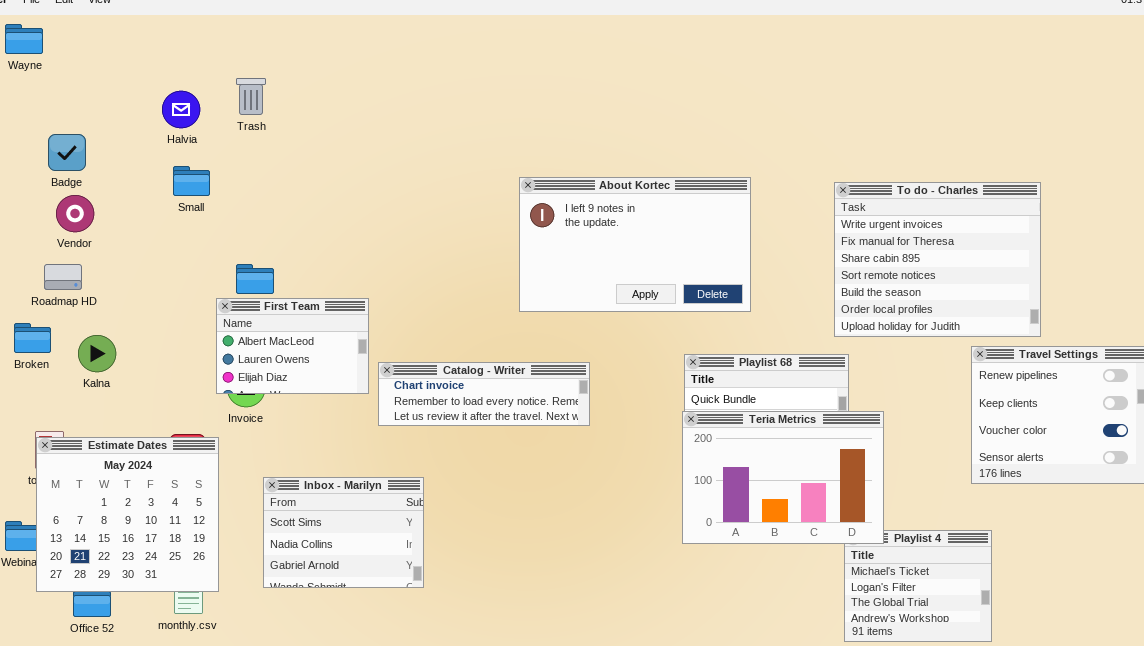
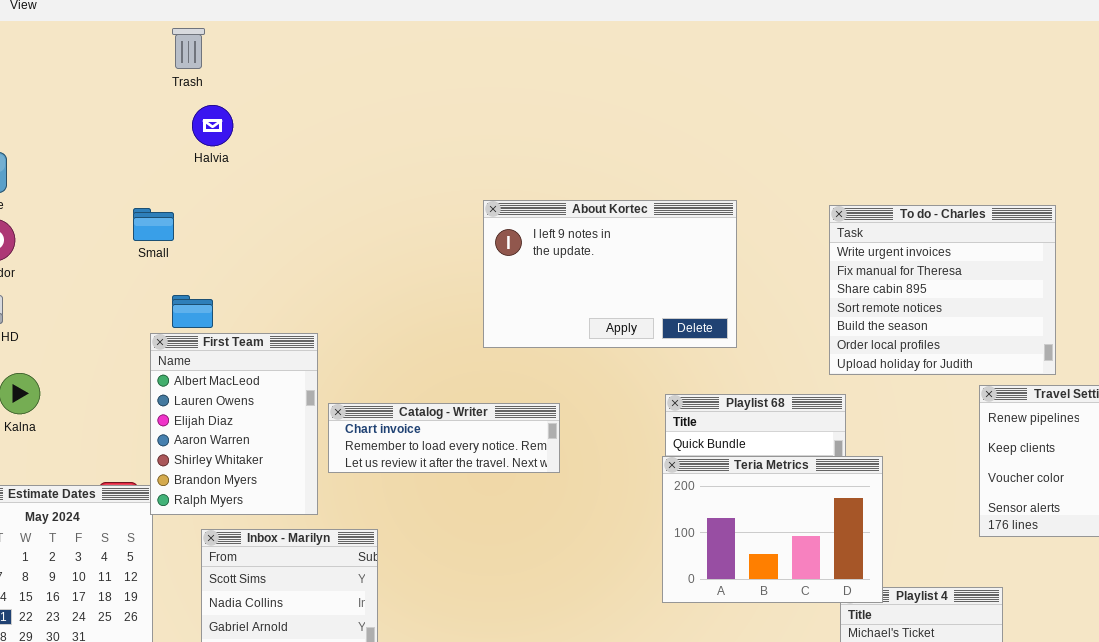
Trash: [236,78,266,115] -> [172,28,205,69], moved
Halvia: [162,91,200,128] -> [192,105,233,146], moved
Small: [173,166,210,196] -> [133,208,174,241], moved
First Team: [216,298,369,394] -> [150,333,318,515], resized

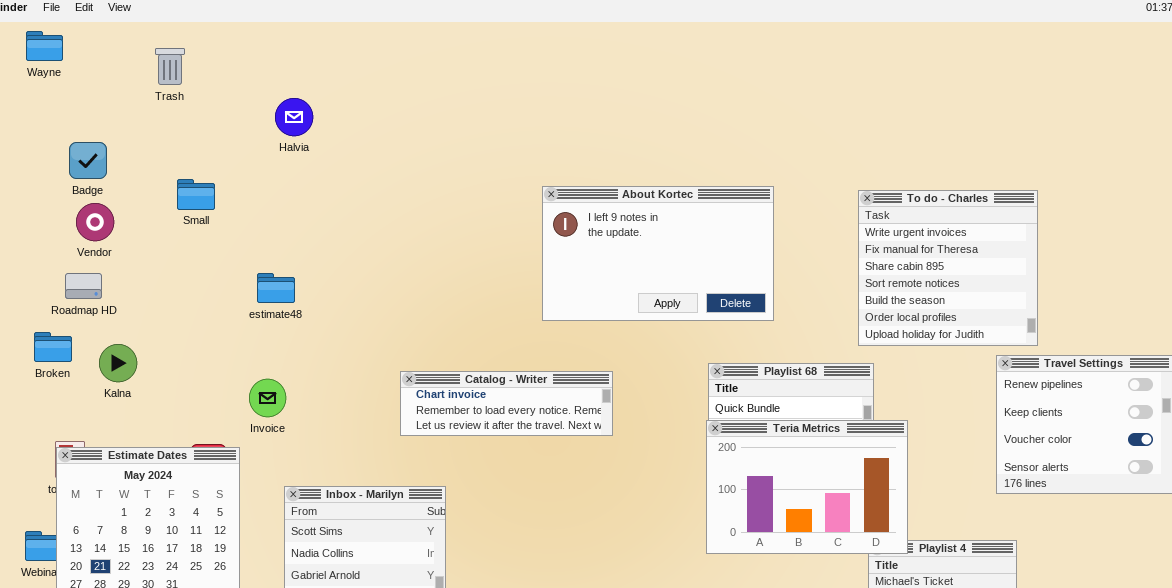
Trash: [172,28,205,69] -> [155,48,185,85], moved
To do - Charles: [829,205,1056,375] -> [858,190,1038,346], resized
Small: [133,208,174,241] -> [177,179,215,210], moved
First Team: [150,333,318,515] -> none, closed

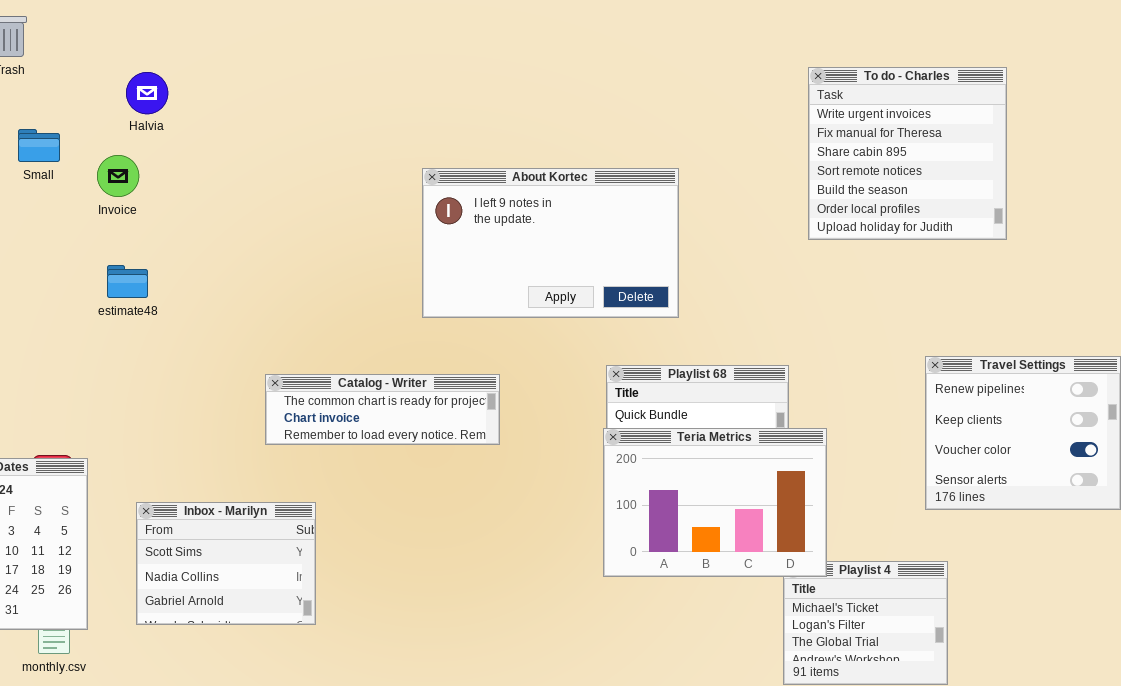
Small: [177,179,215,210] -> [18,129,60,162], moved
To do - Charles: [858,190,1038,346] -> [808,67,1007,240], moved
Catalog - Writer: [400,371,613,436] -> [265,374,500,445], scrolled up 1 row
Invoice: [249,379,286,417] -> [97,155,139,197], moved

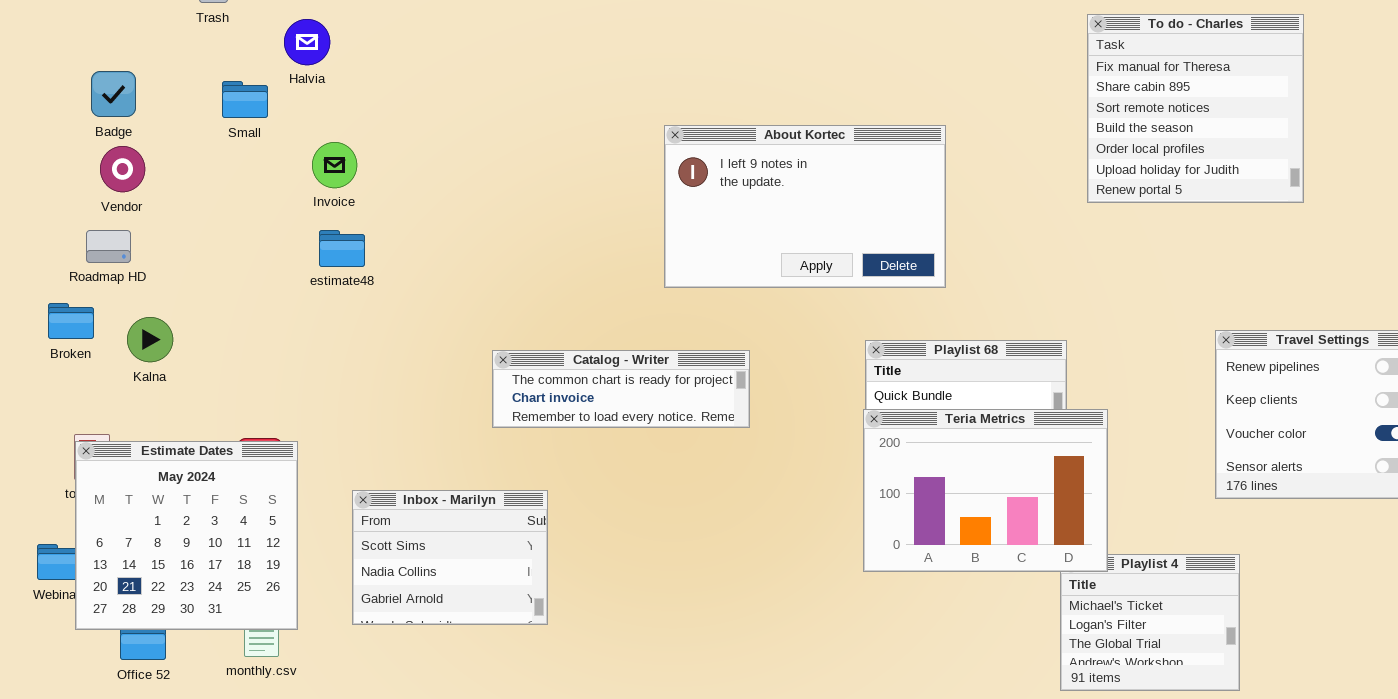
To do - Charles: [808,67,1007,240] -> [1087,14,1304,203], scrolled down 1 row
Halvia: [126,72,168,114] -> [284,19,330,65], moved
Invoice: [97,155,139,197] -> [312,142,357,188], moved

